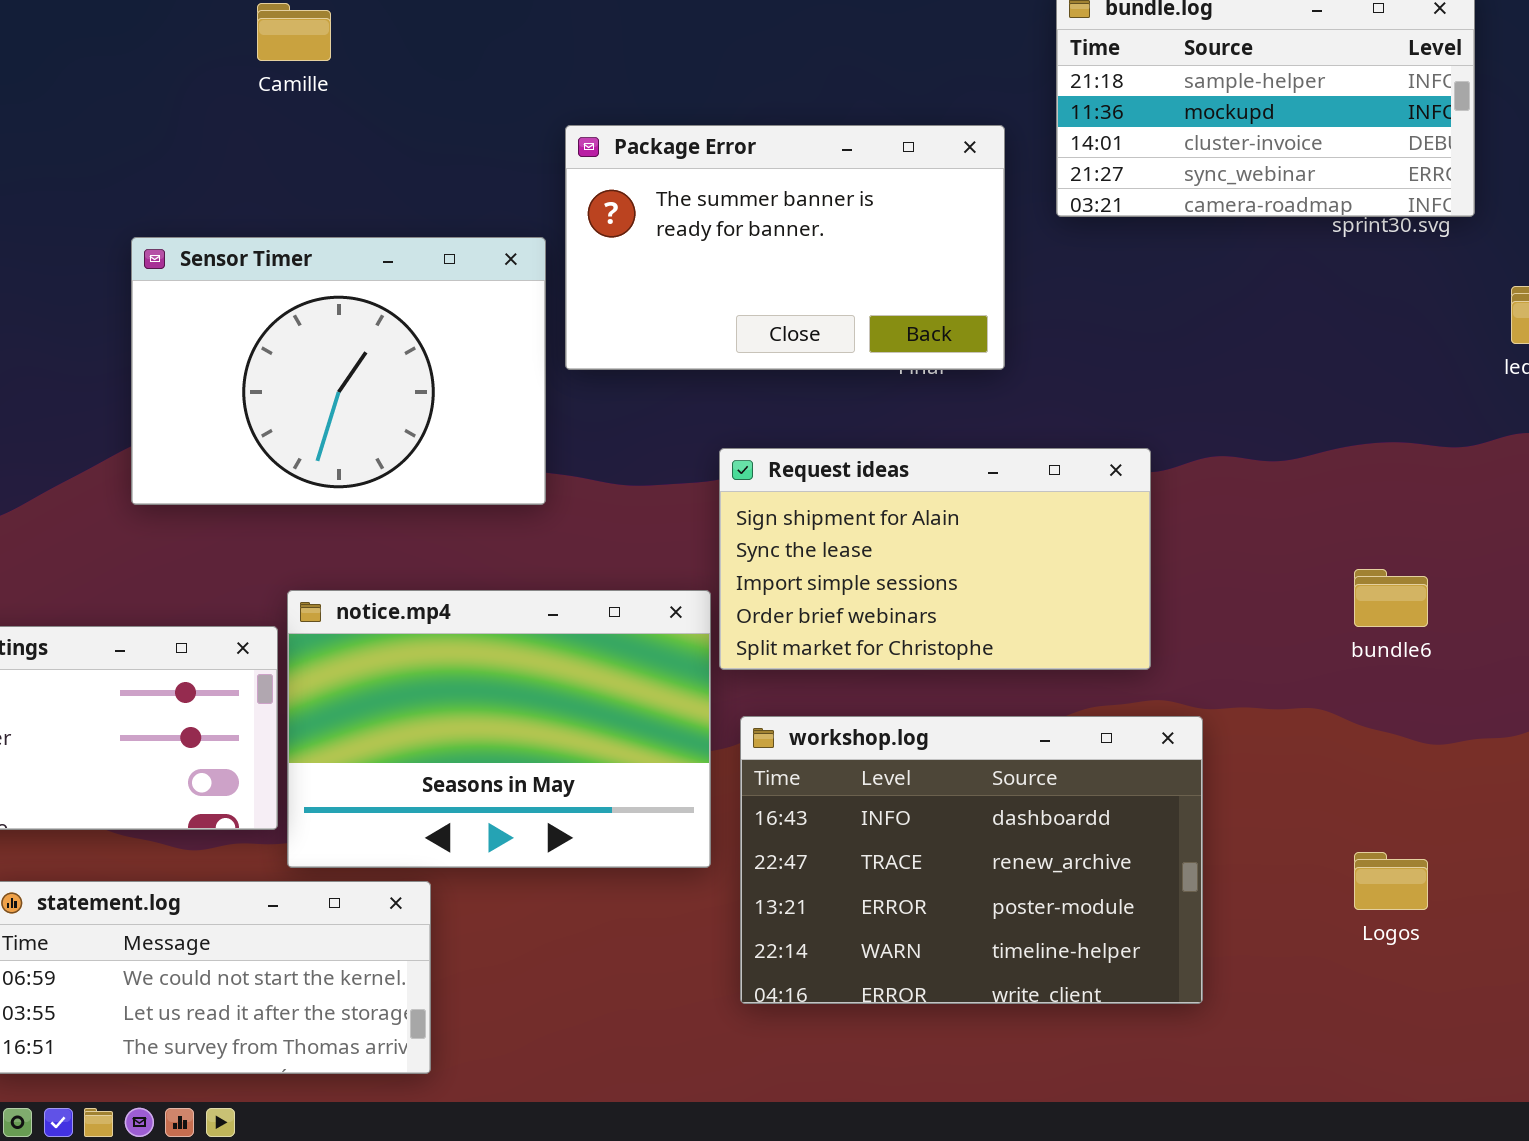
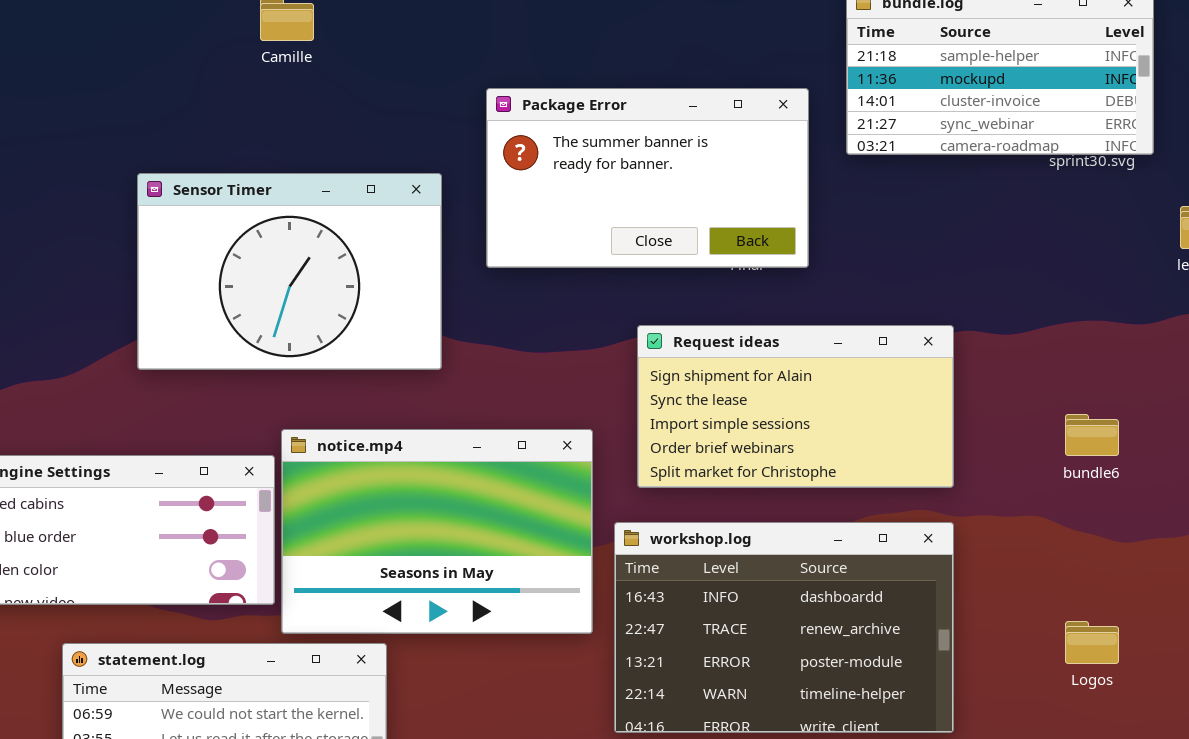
Sensor Timer: [131,237,546,505] -> [137,173,442,370], moved
Request ideas: [719,448,1151,670] -> [637,325,954,488], moved

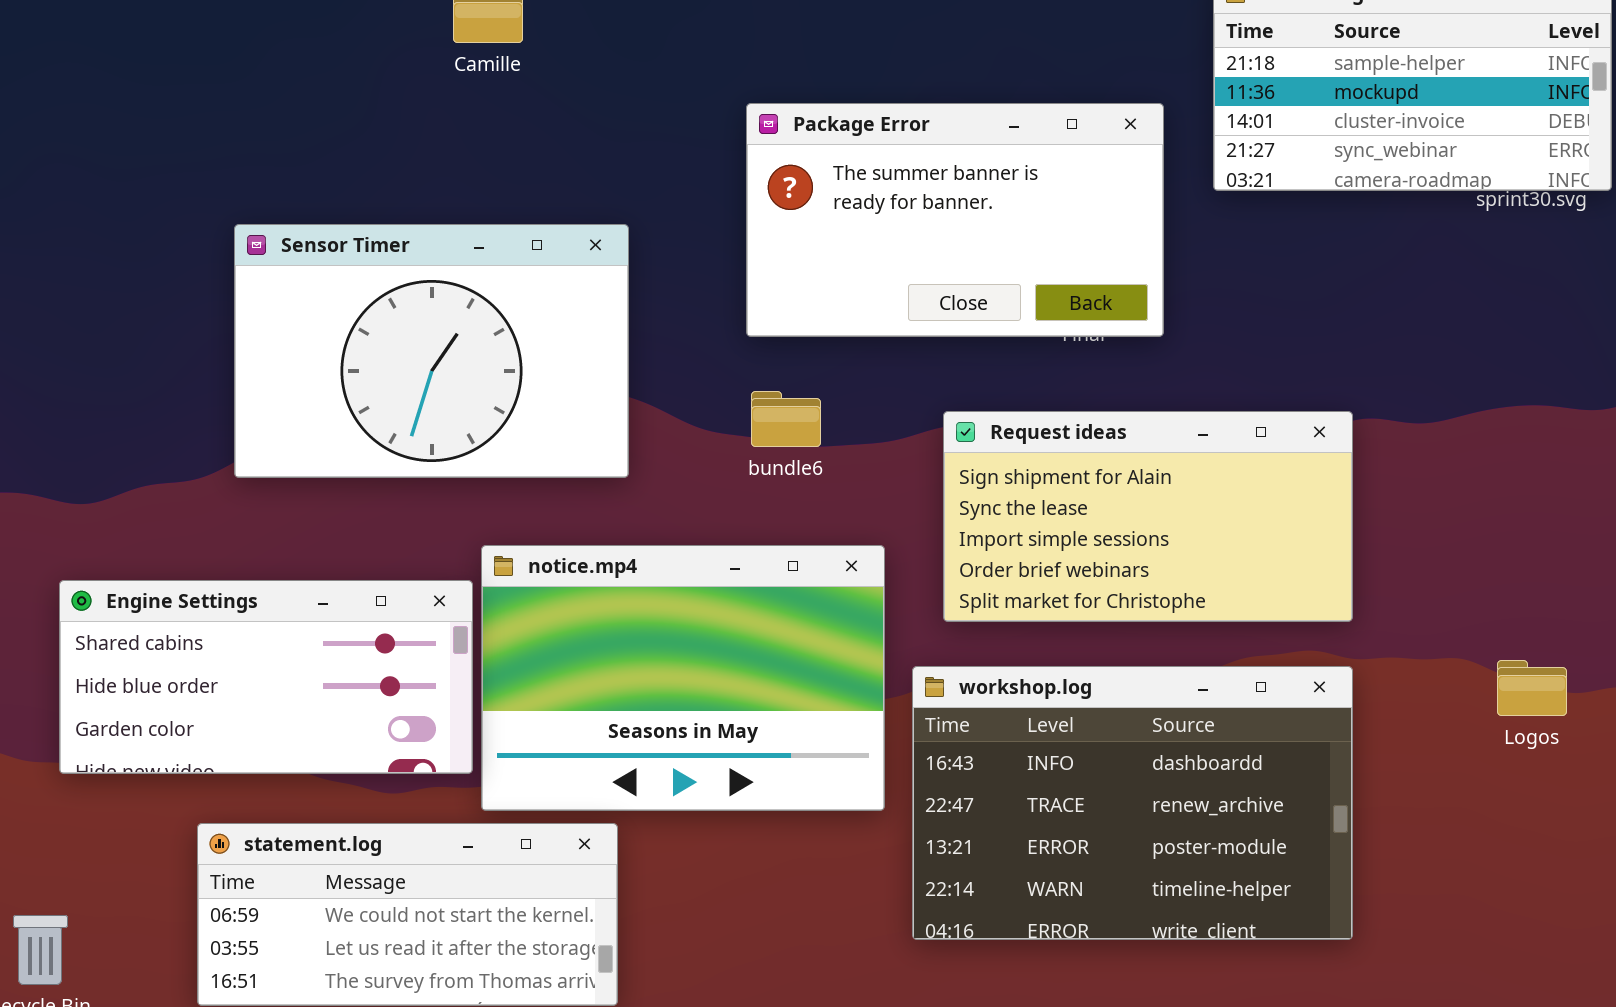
Sensor Timer: [137,173,442,370] -> [234,224,629,478], moved
bundle6: [1065,414,1119,456] -> [751,391,821,447], moved
Logos: [1065,621,1119,664] -> [1497,660,1567,716], moved

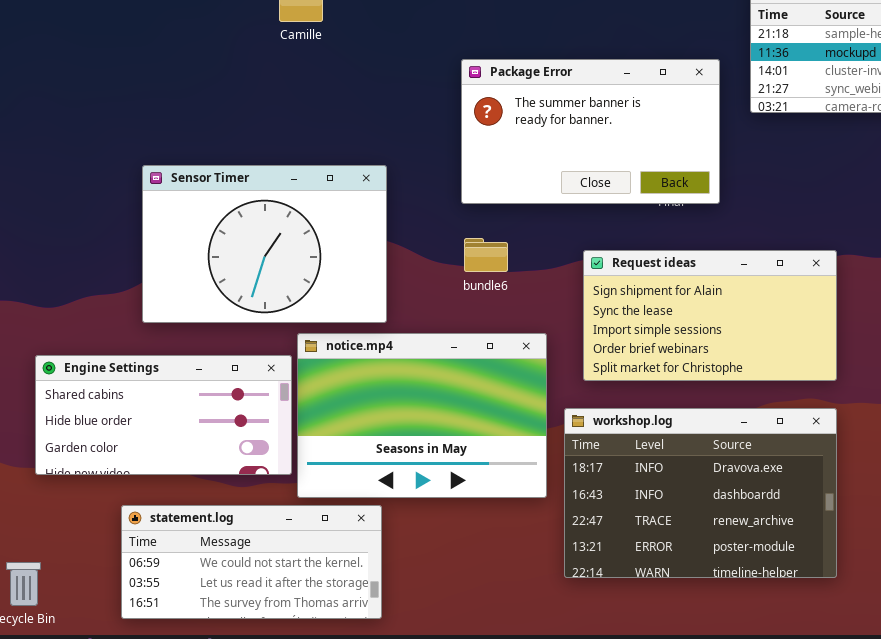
Sensor Timer: [234,224,629,478] -> [142,165,387,323], moved
workshop.log: [912,666,1353,940] -> [564,408,837,578], scrolled up 1 row

